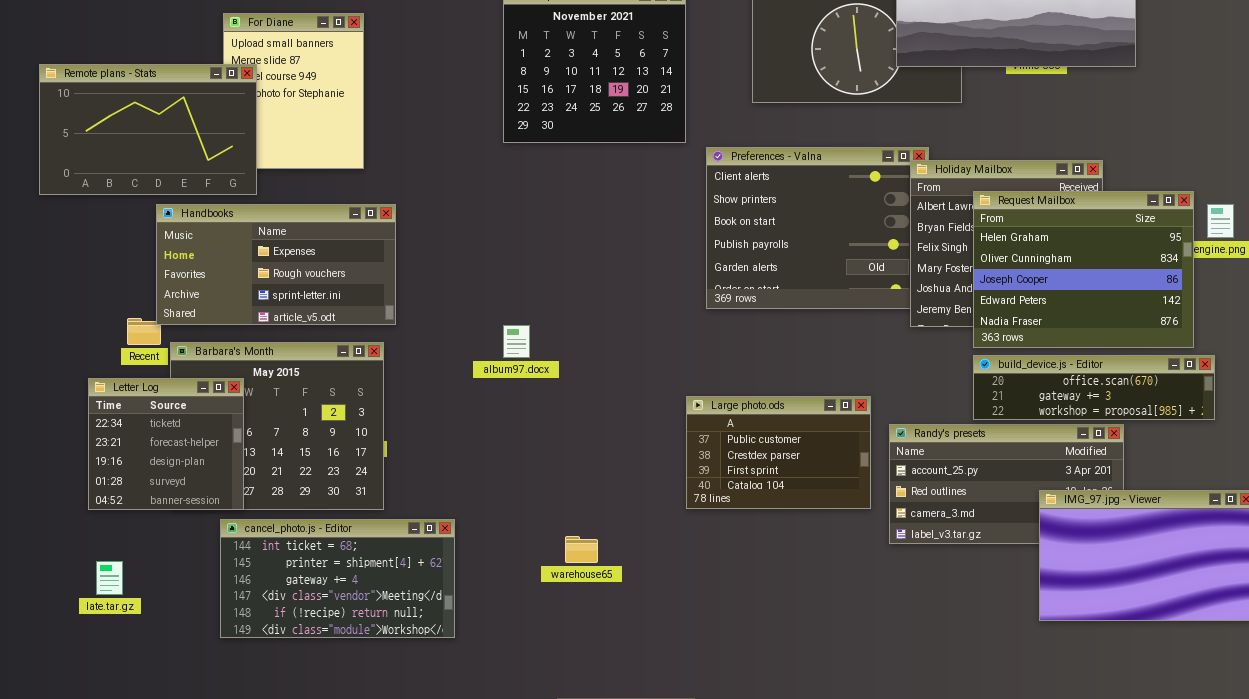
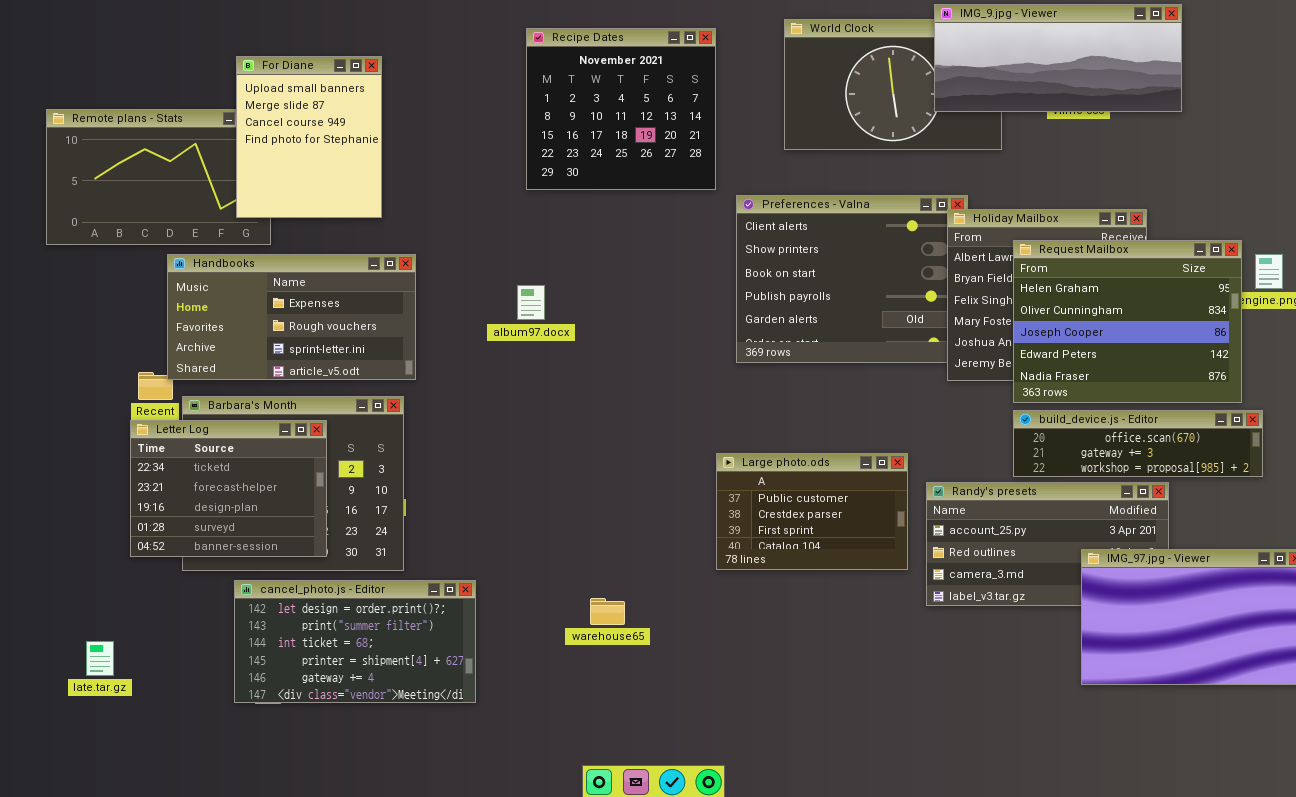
For Diane: [223,13,364,169] -> [236,56,382,218], raised
album97.docx: [503,325,530,358] -> [517,285,545,320], moved
Letter Log: [88,378,244,510] -> [130,420,327,557], moved, resized
cancel_photo.js - Editor: [220,519,455,638] -> [234,580,476,703], scrolled up 2 rows
late.tar.gz: [96,561,123,595] -> [86,641,114,676], moved

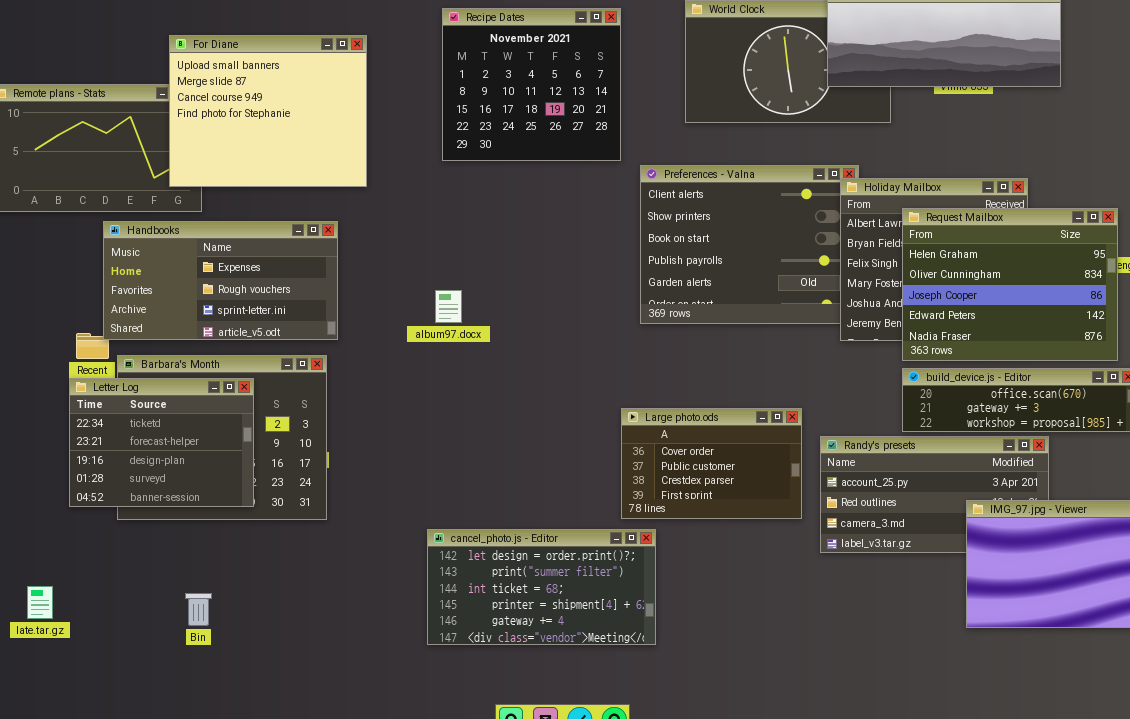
For Diane: [236,56,382,218] -> [169,35,367,187], resized
album97.docx: [517,285,545,320] -> [435,290,462,323], moved
Large photo.ods: [716,453,908,570] -> [621,408,802,519], scrolled up 1 row
cancel_photo.js - Editor: [234,580,476,703] -> [427,529,656,645], moved

